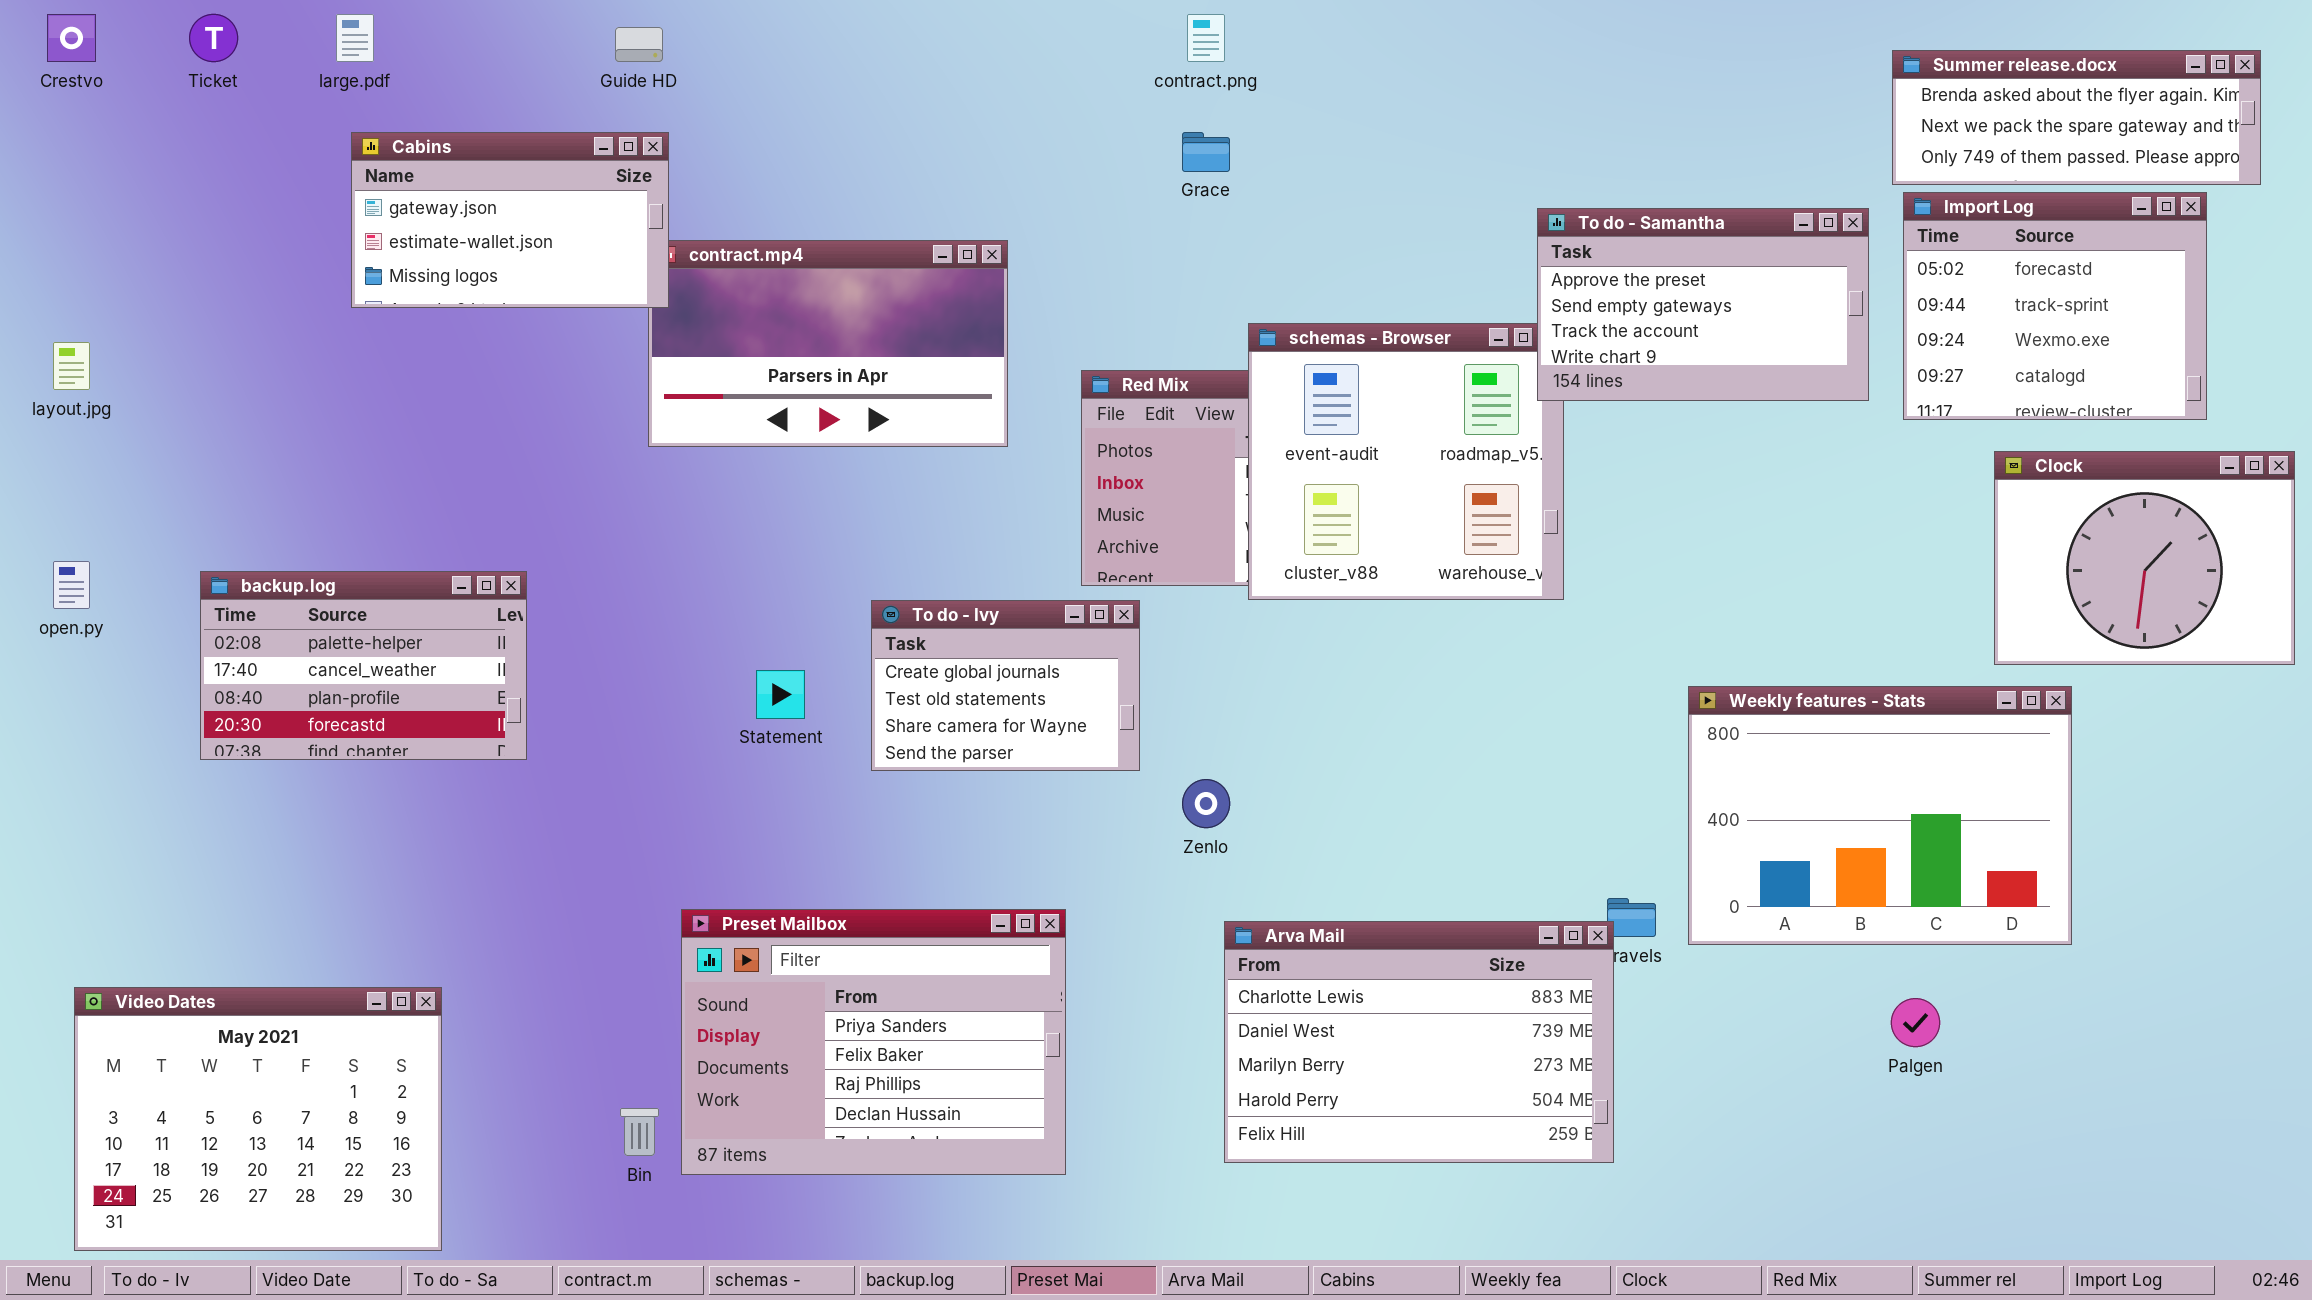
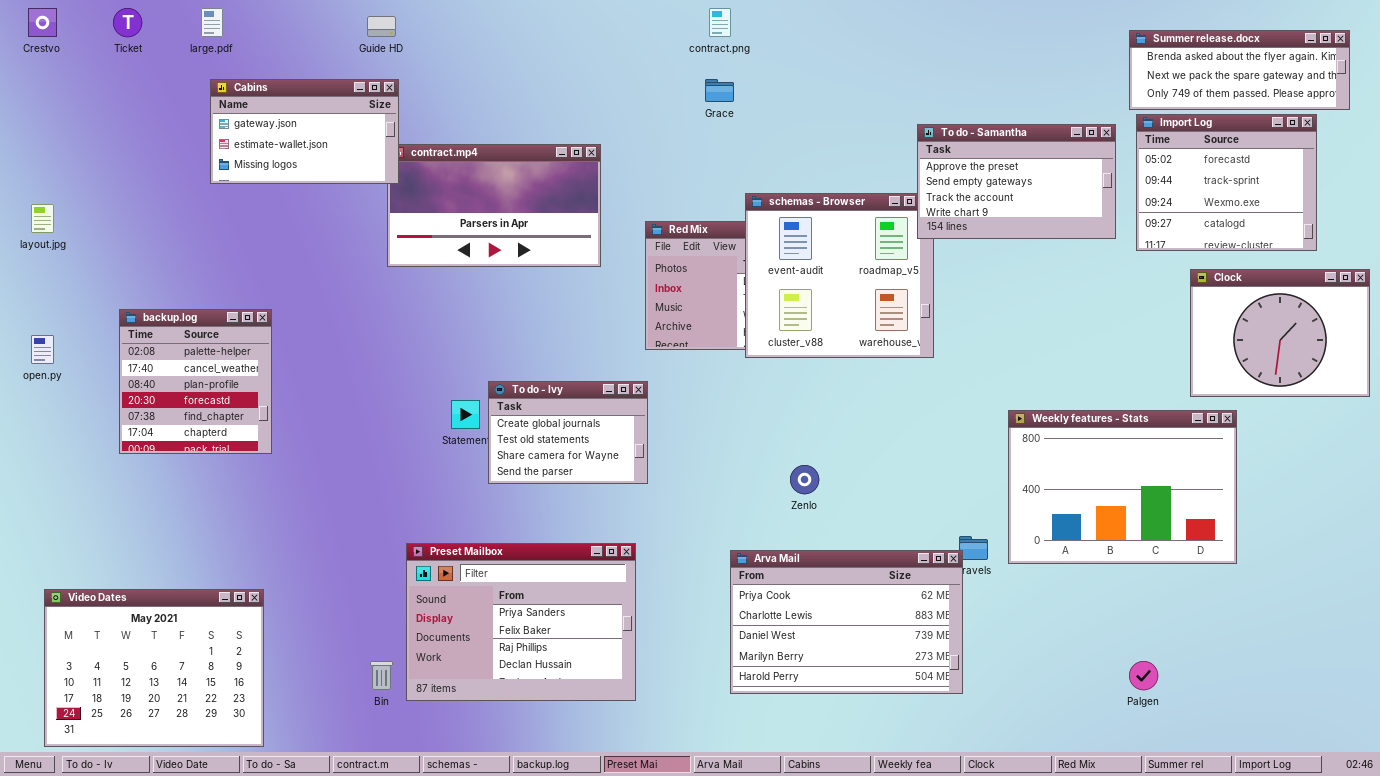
backup.log: [200,571,527,760] -> [119,309,272,454], resized
To do - Ivy: [871,600,1140,771] -> [488,381,648,484], moved
Zenlo: [1182,779,1230,828] -> [790,465,819,494], moved
Arva Mail: [1224,921,1614,1163] -> [730,550,963,694], scrolled up 1 row
Palgen: [1891,998,1940,1047] -> [1129,661,1158,690], moved

